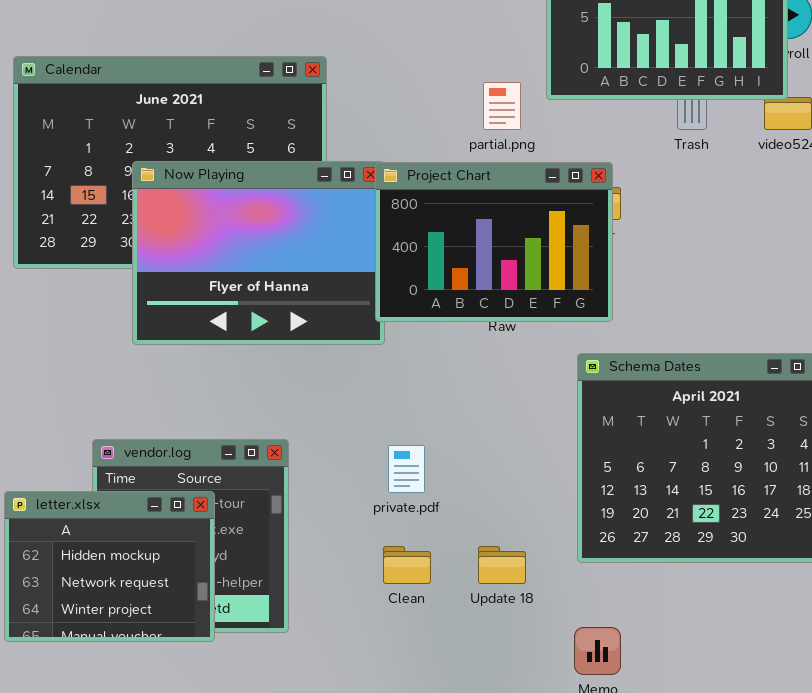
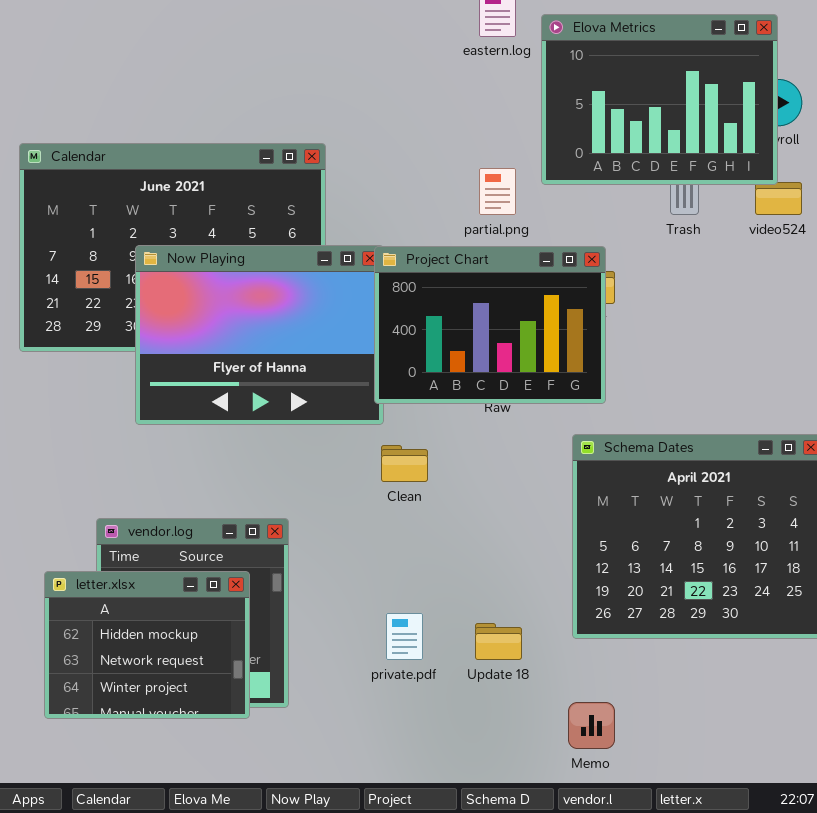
private.pdf: [388,445,425,493] -> [386,613,423,660], moved
letter.xlsx: [4,491,215,642] -> [44,571,250,719], moved
Clean: [383,546,431,584] -> [381,445,428,482], moved

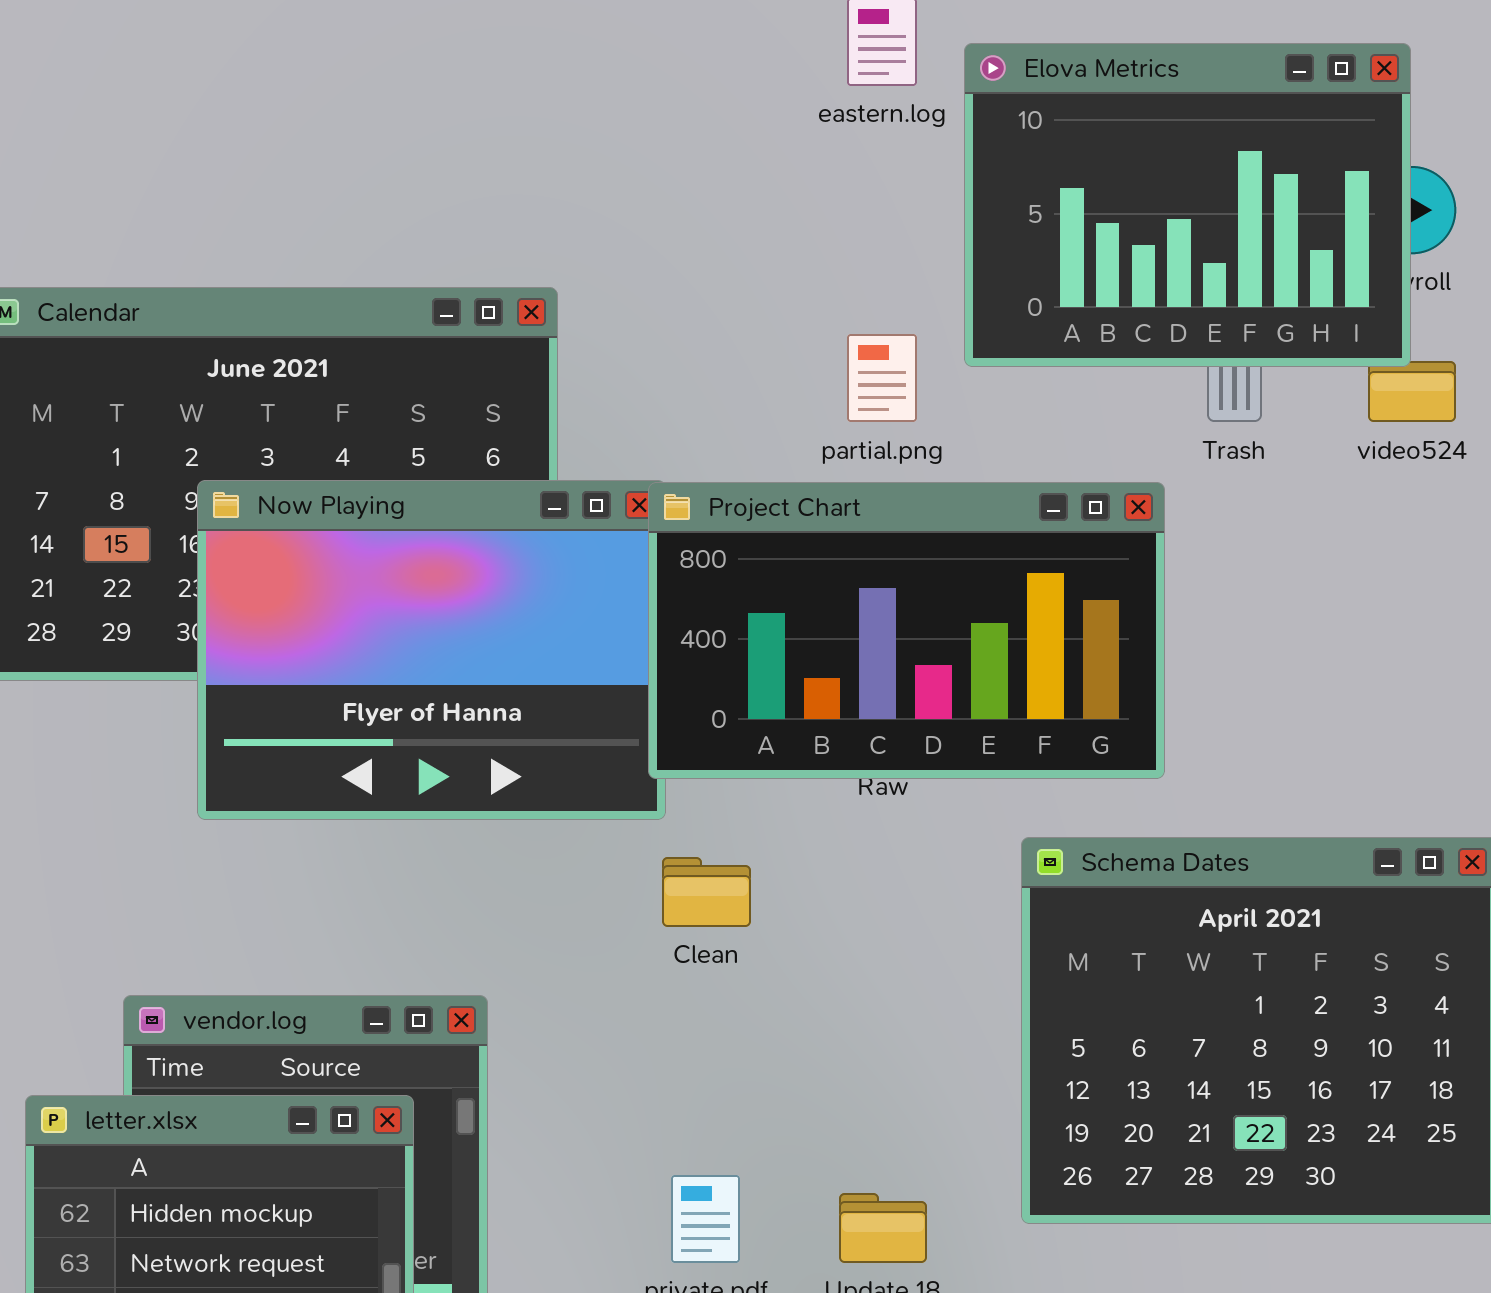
Project Chart: [374,246,606,404] -> [648,482,1165,779], resized

